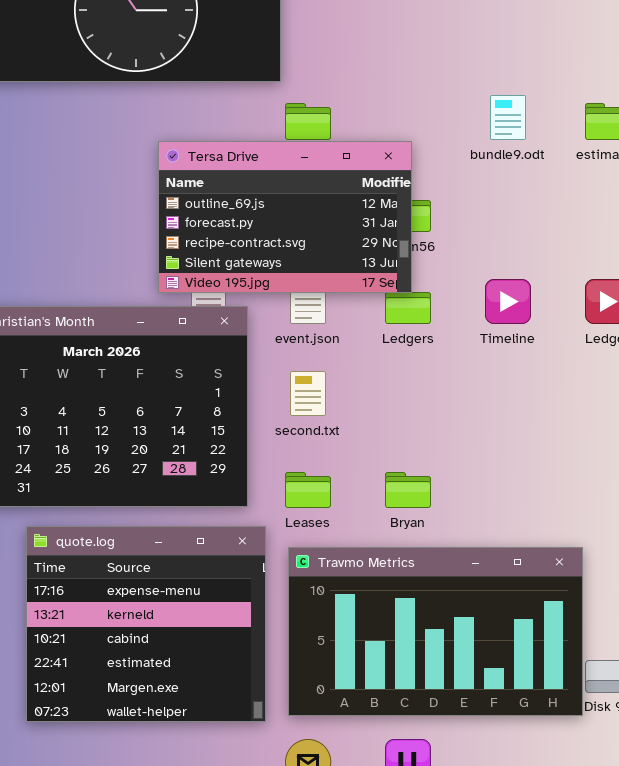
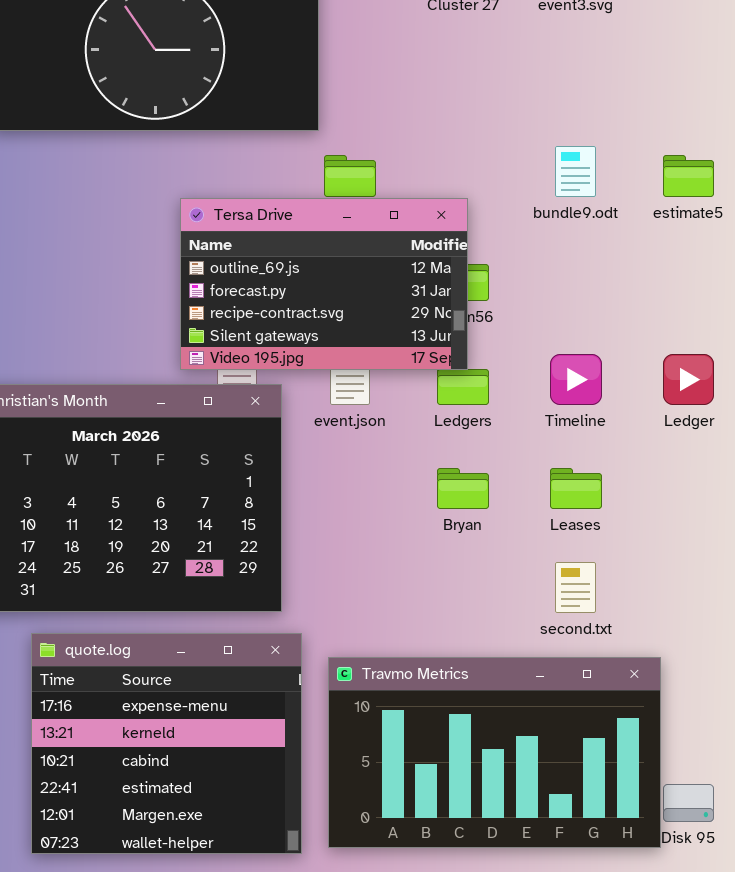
second.txt: [290,371,326,416] -> [555,562,596,613], moved
Leases: [285,472,331,508] -> [550,468,602,509], moved
Bryan: [385,472,431,508] -> [437,468,489,509], moved

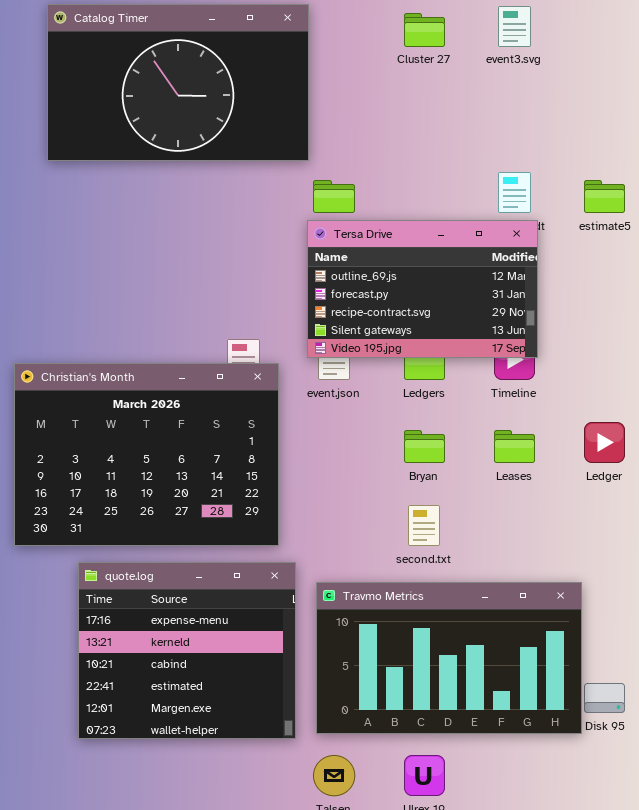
Tersa Drive: [180,198,468,370] -> [307,220,538,358], moved
Ledger: [663,354,714,405] -> [584,422,625,463], moved
second.txt: [555,562,596,613] -> [408,505,440,546], moved

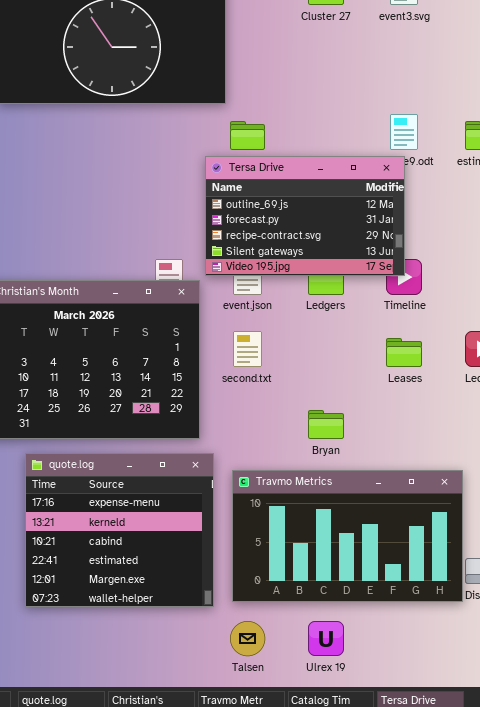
Tersa Drive: [307,220,538,358] -> [205,156,405,276], moved
Bryan: [404,430,445,463] -> [308,410,344,439], moved
second.txt: [408,505,440,546] -> [233,331,262,367], moved

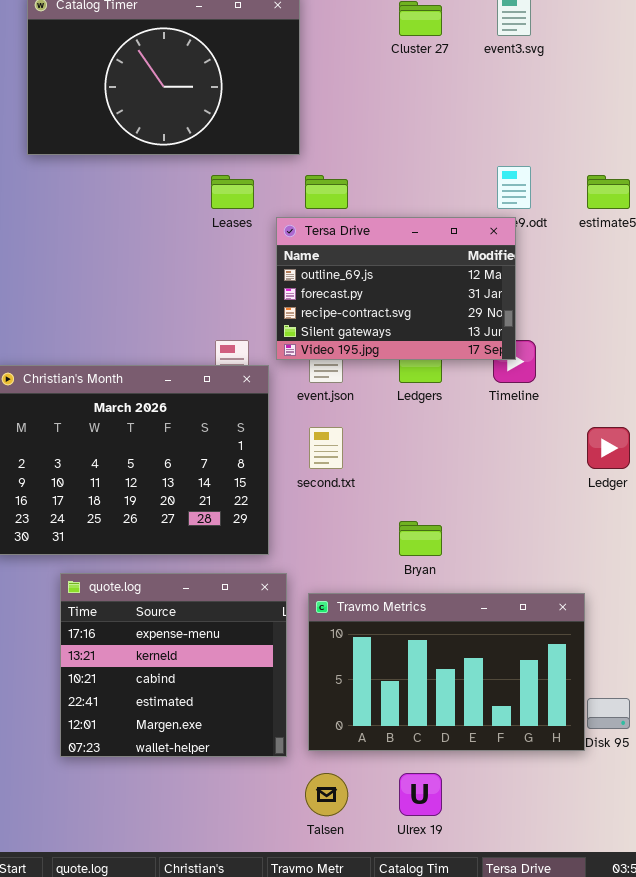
Leases: [386,338,422,367] -> [211,175,254,209], moved

